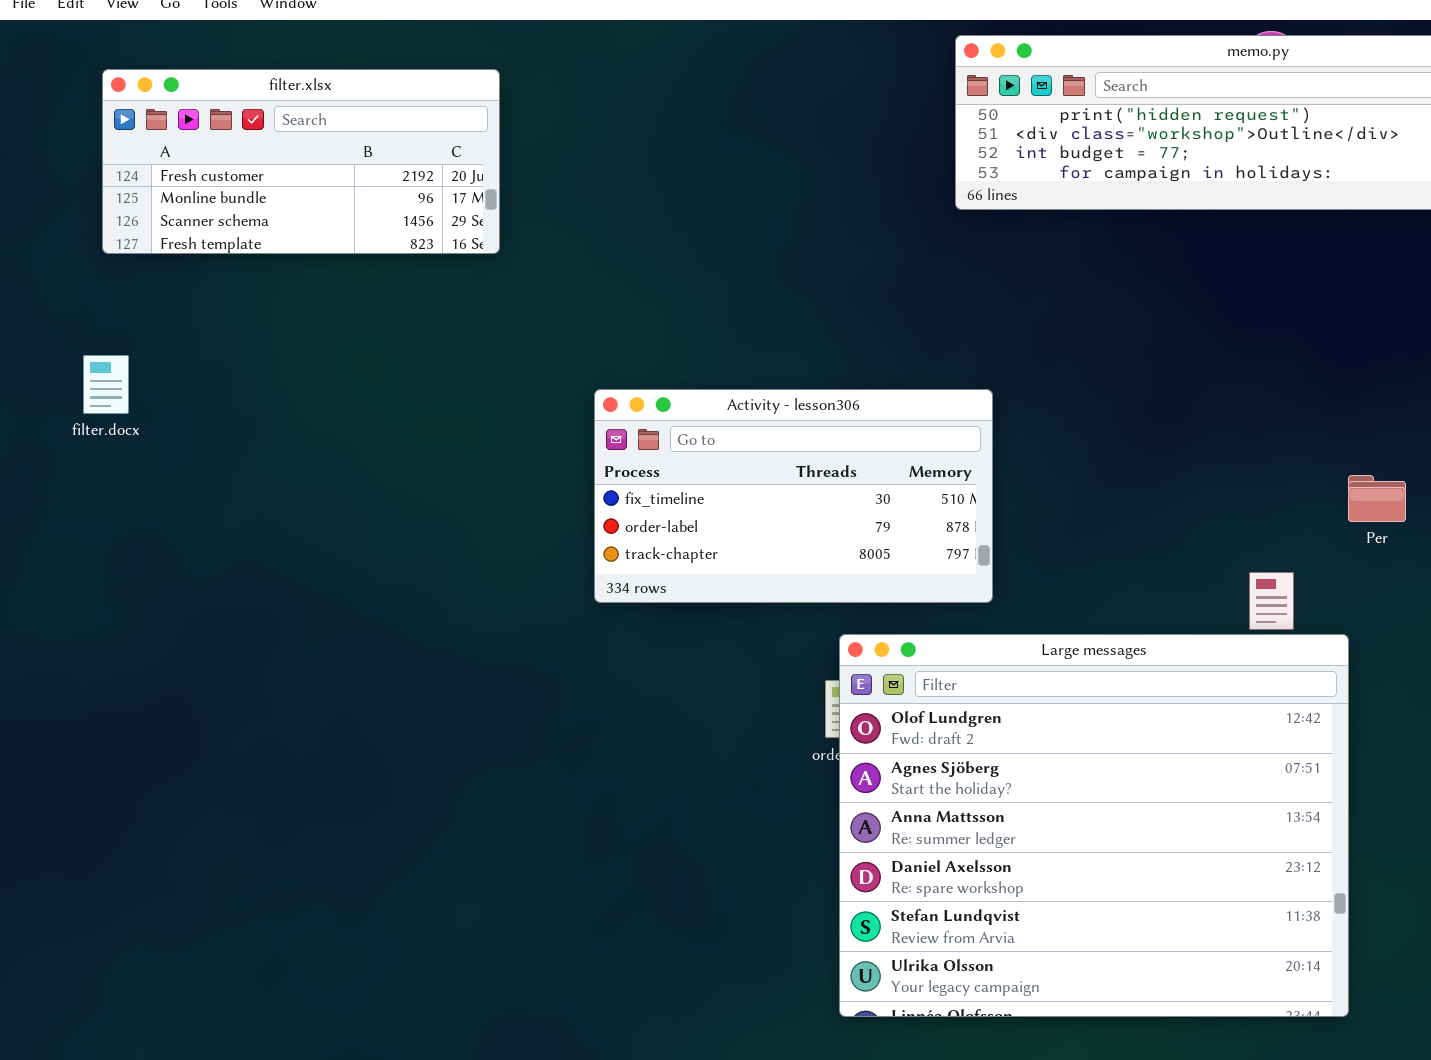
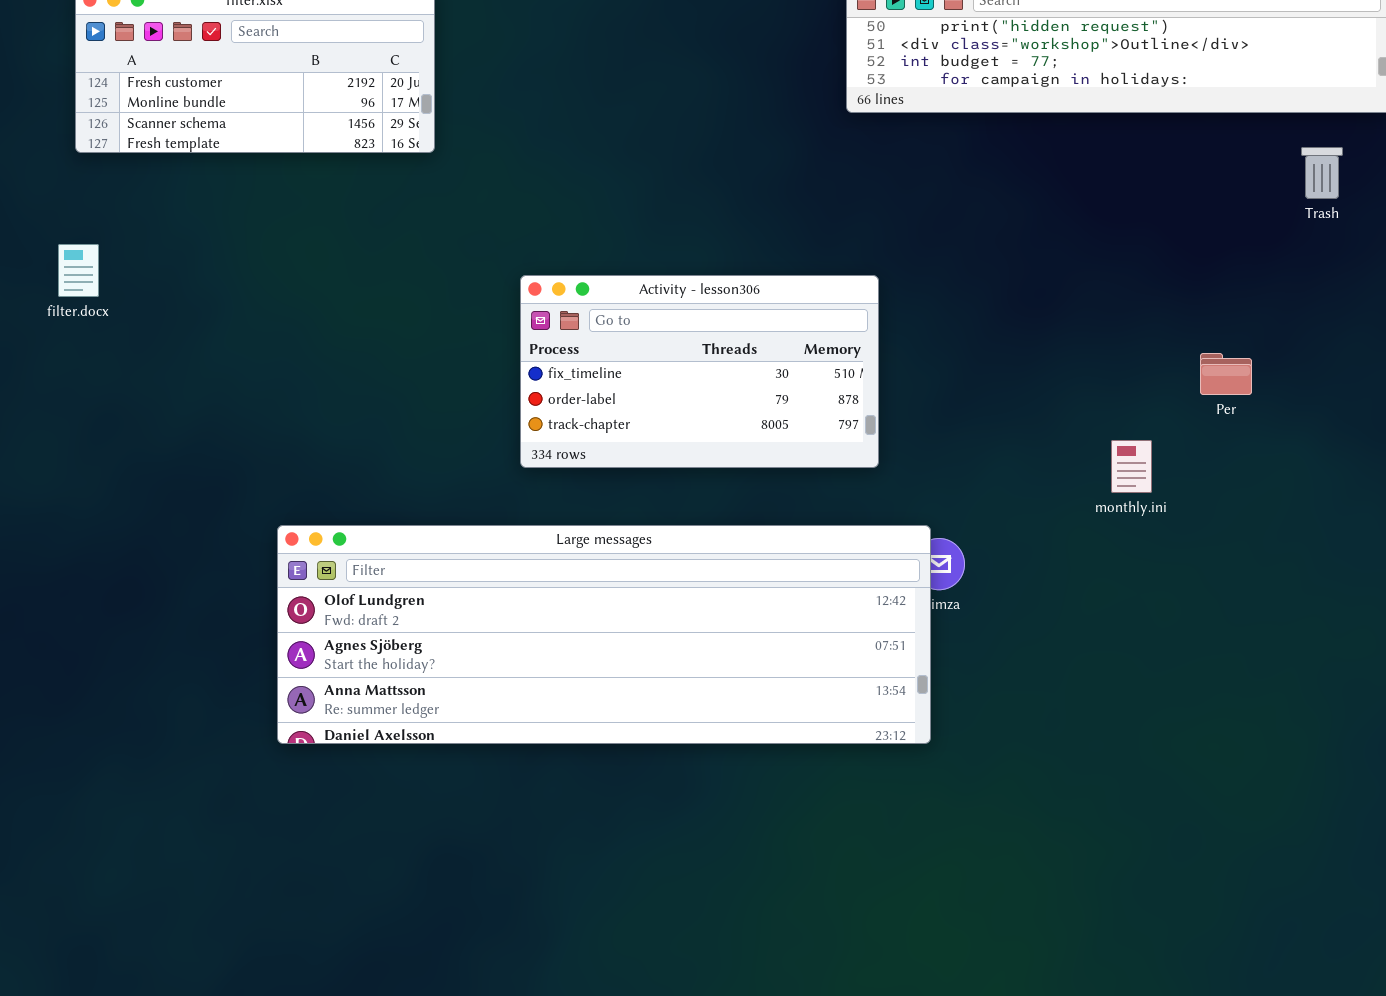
Large messages: [839,634,1349,1017] -> [277,525,931,744], moved, resized

